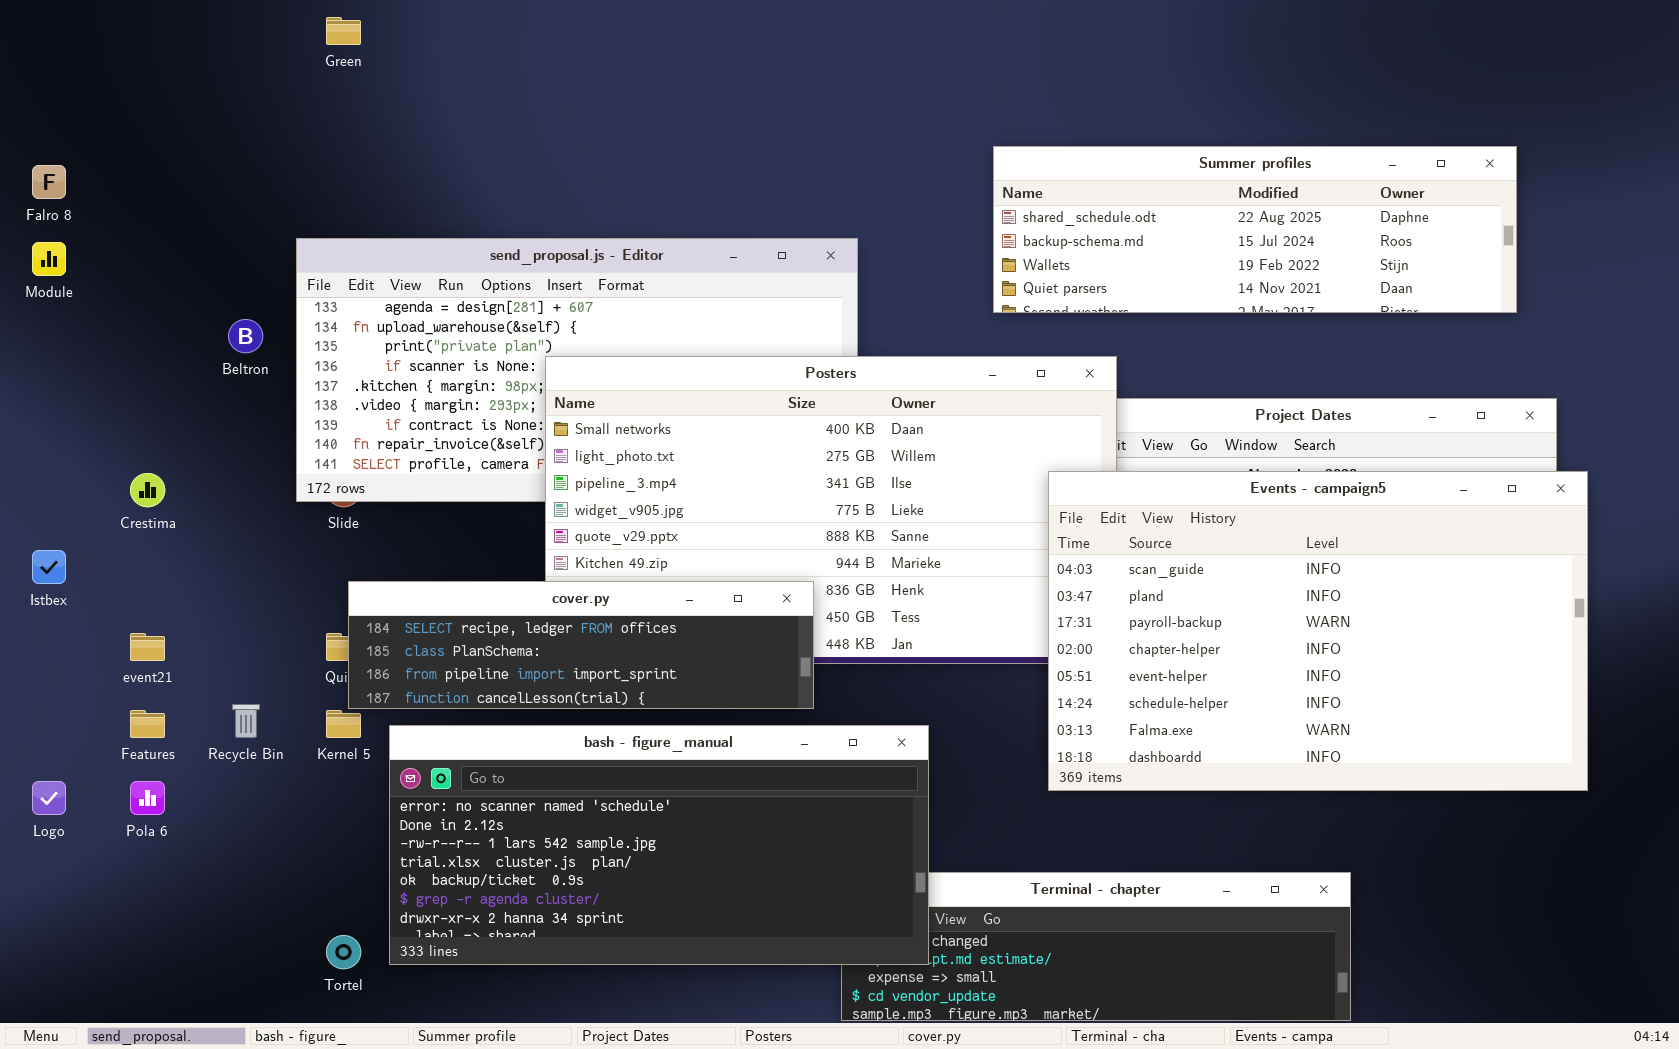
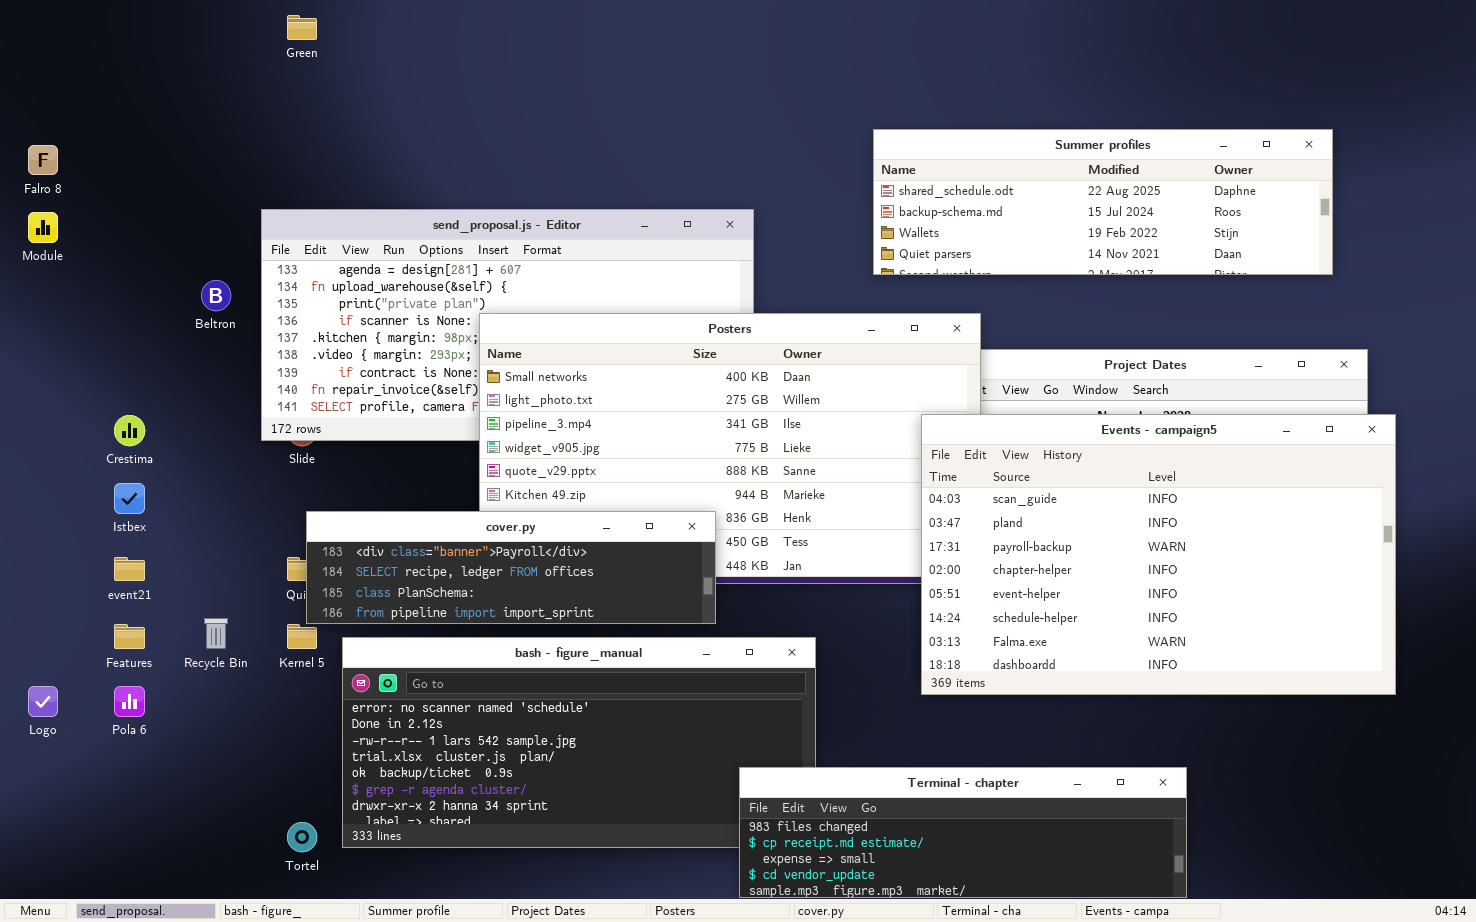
Istbex: [32,550,66,584] -> [114,483,145,514], moved
cover.py: [348,581,814,709] -> [306,511,716,624], scrolled up 1 row
Terminal - chapter: [841,872,1351,1021] -> [739,767,1187,898], raised

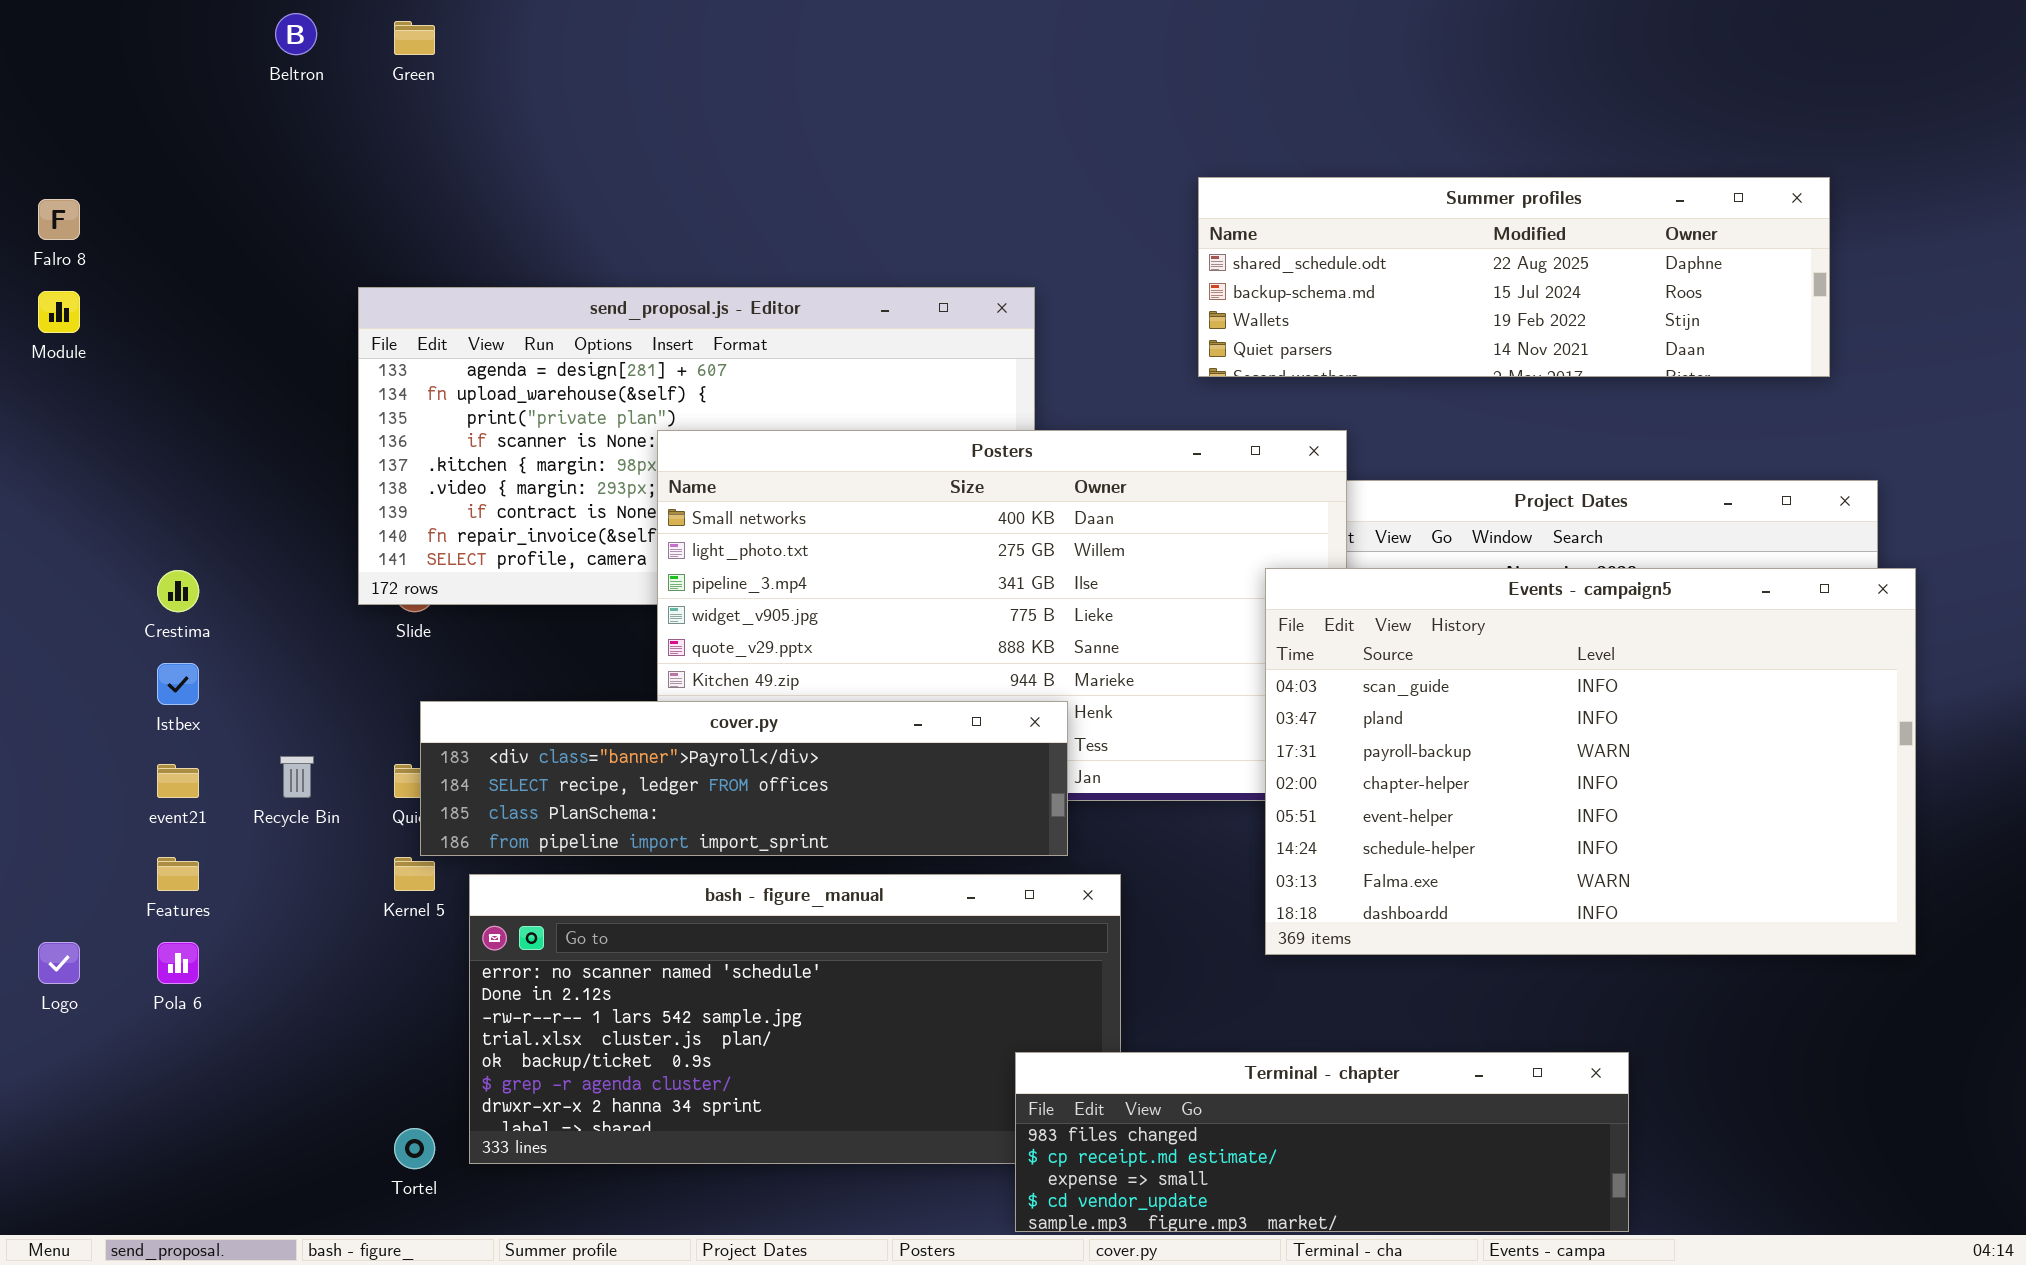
Beltron: [201,280,231,311] -> [275,13,317,55], moved
cover.py: [306,511,716,624] -> [420,701,1068,856], resized
Recycle Bin: [204,618,228,649] -> [280,756,314,798], moved

